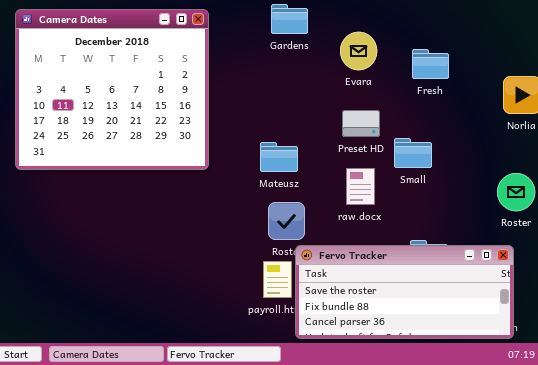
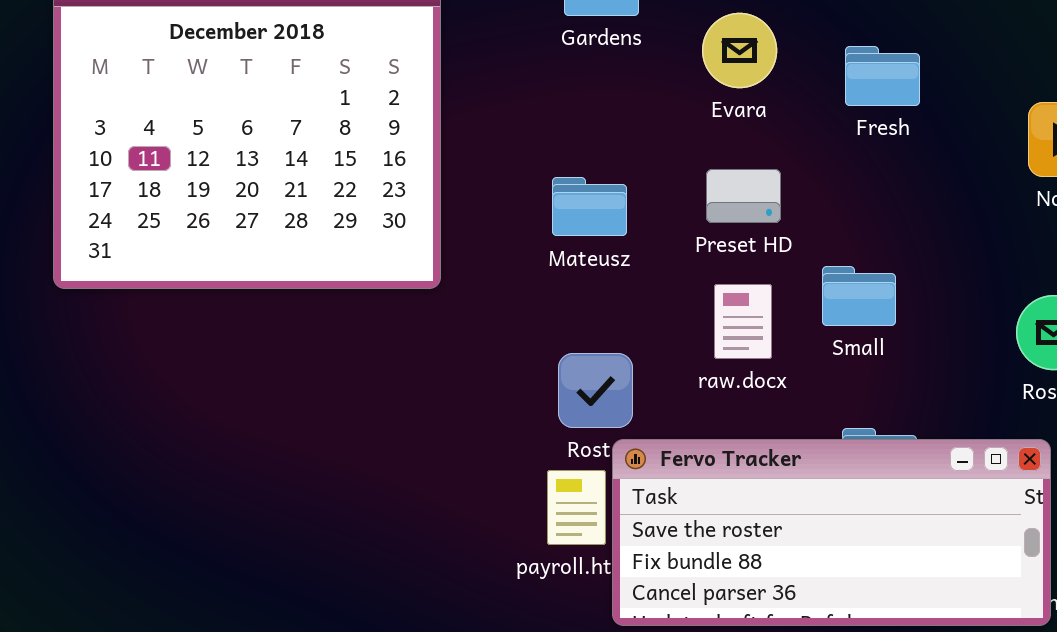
Small: [394,138,432,168] -> [822,266,896,326], moved
Mateusz: [260,142,298,172] -> [552,177,627,236], moved

